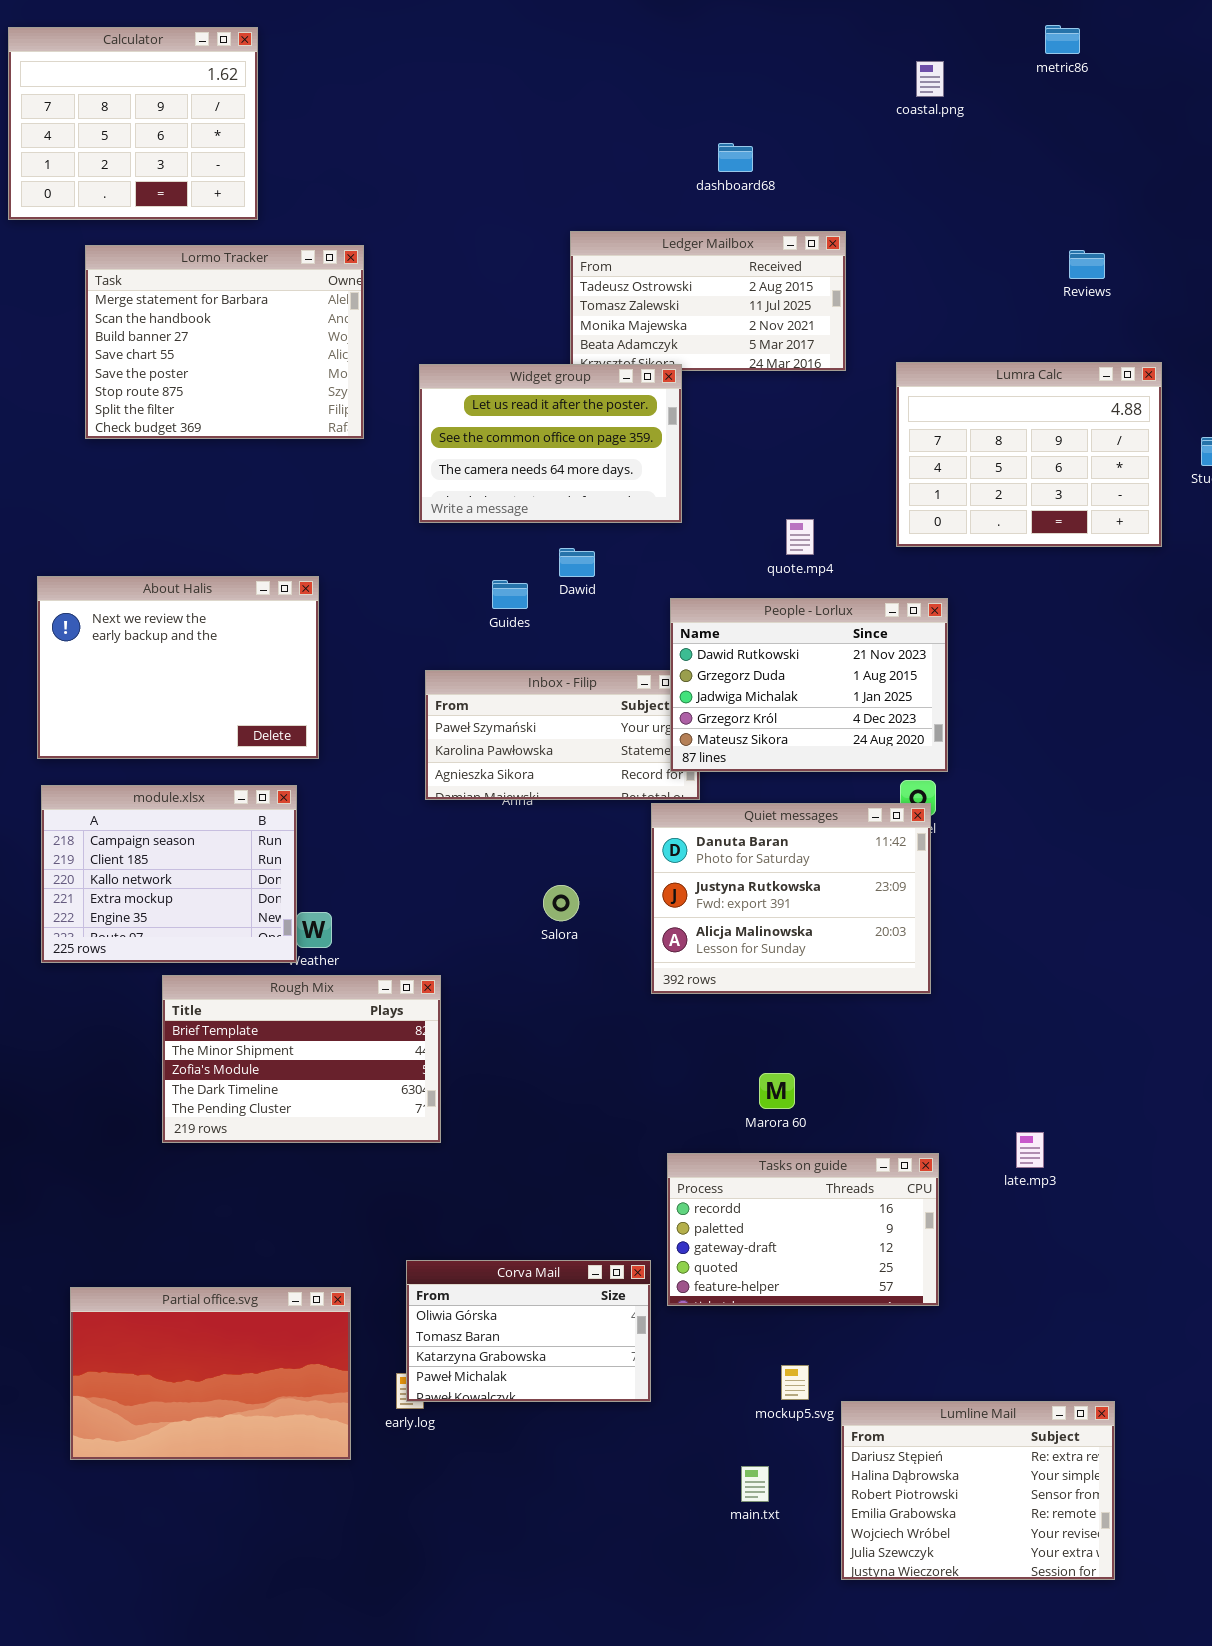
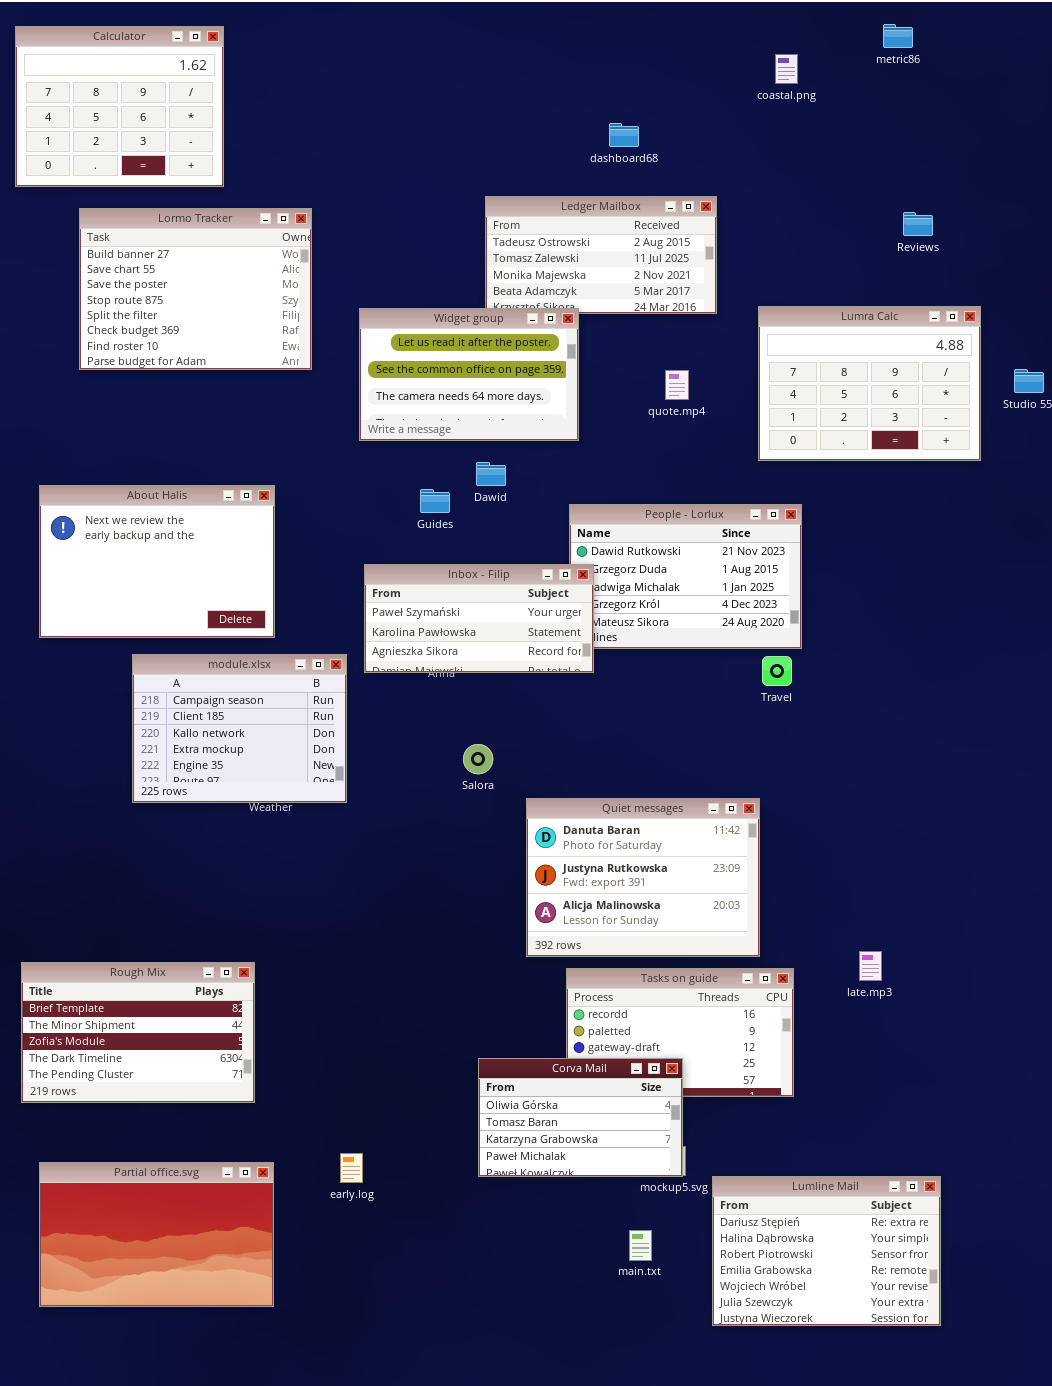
Lormo Tracker: [85,245,364,439] -> [79,208,312,370], scrolled down 2 rows
quote.mp4: [786,519,814,555] -> [665,370,689,400], moved
Inbox - Filip: [425,670,700,800] -> [364,564,594,673], raised
module.xlsx: [41,785,297,963] -> [132,654,347,803], moved
Quiet messages: [651,803,931,994] -> [526,798,760,957], moved
Rough Mix: [162,975,441,1143] -> [21,962,255,1103], moved
Corva Mail: [406,1260,651,1402] -> [478,1058,683,1177], moved
Partial office.svg: [70,1287,351,1460] -> [39,1162,274,1307], moved

